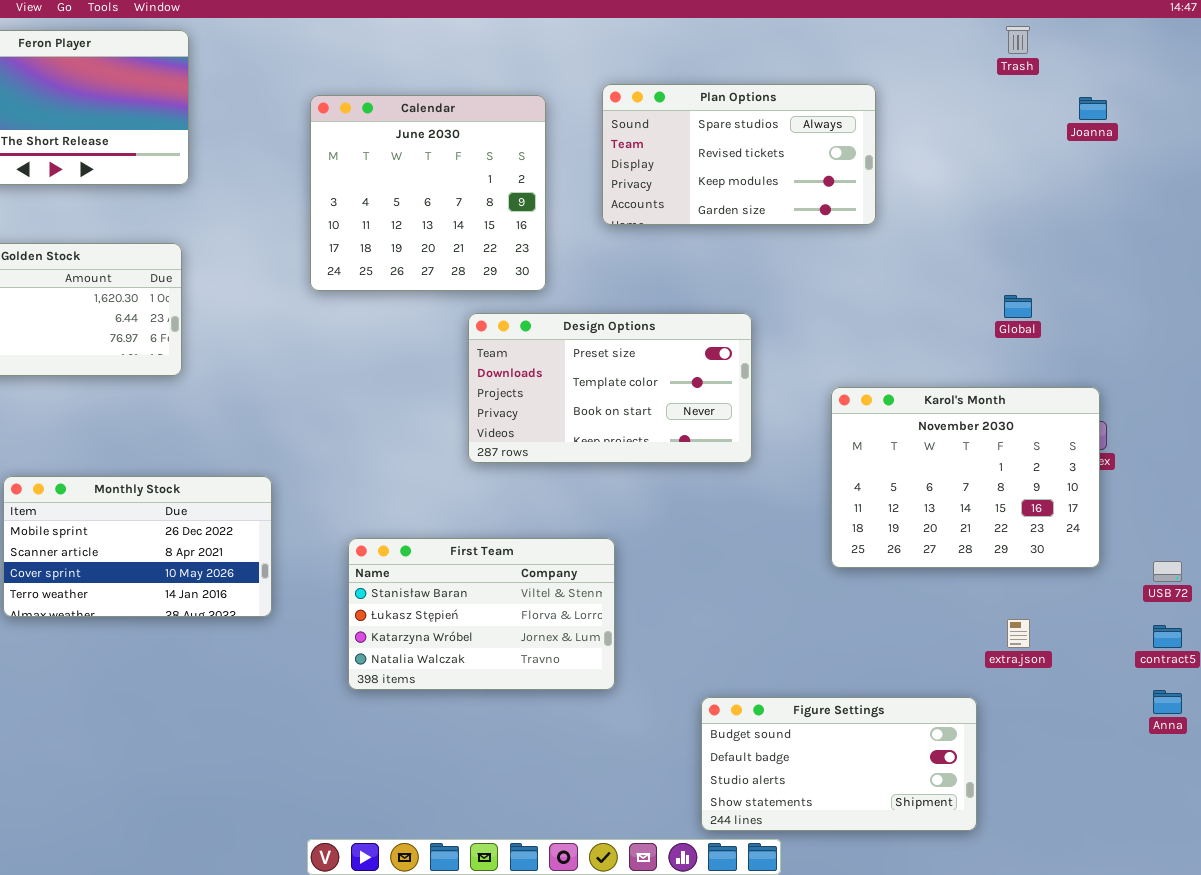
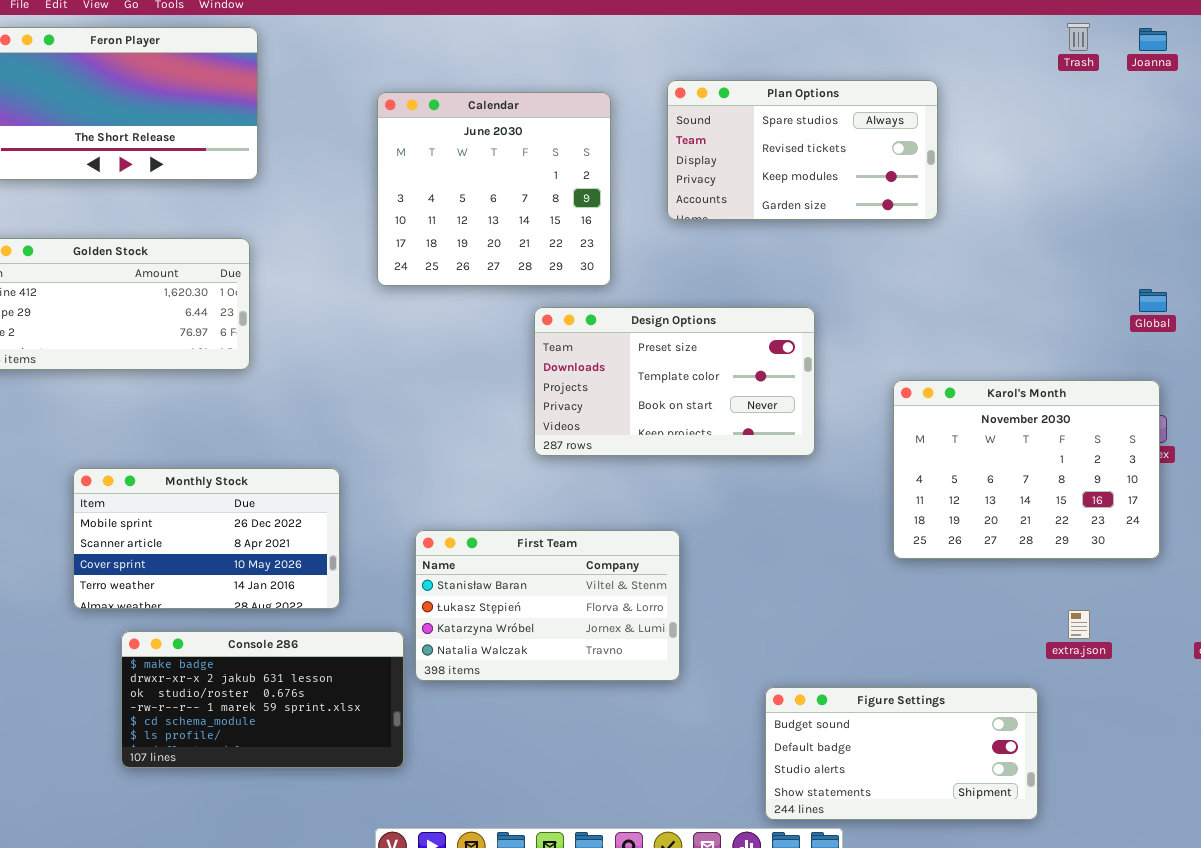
Joanna: [1079,97,1107,120] -> [1139,28,1167,51], moved
Global: [1004,295,1032,318] -> [1139,289,1167,312], moved
Console 286: none -> [121,631,404,768], opened

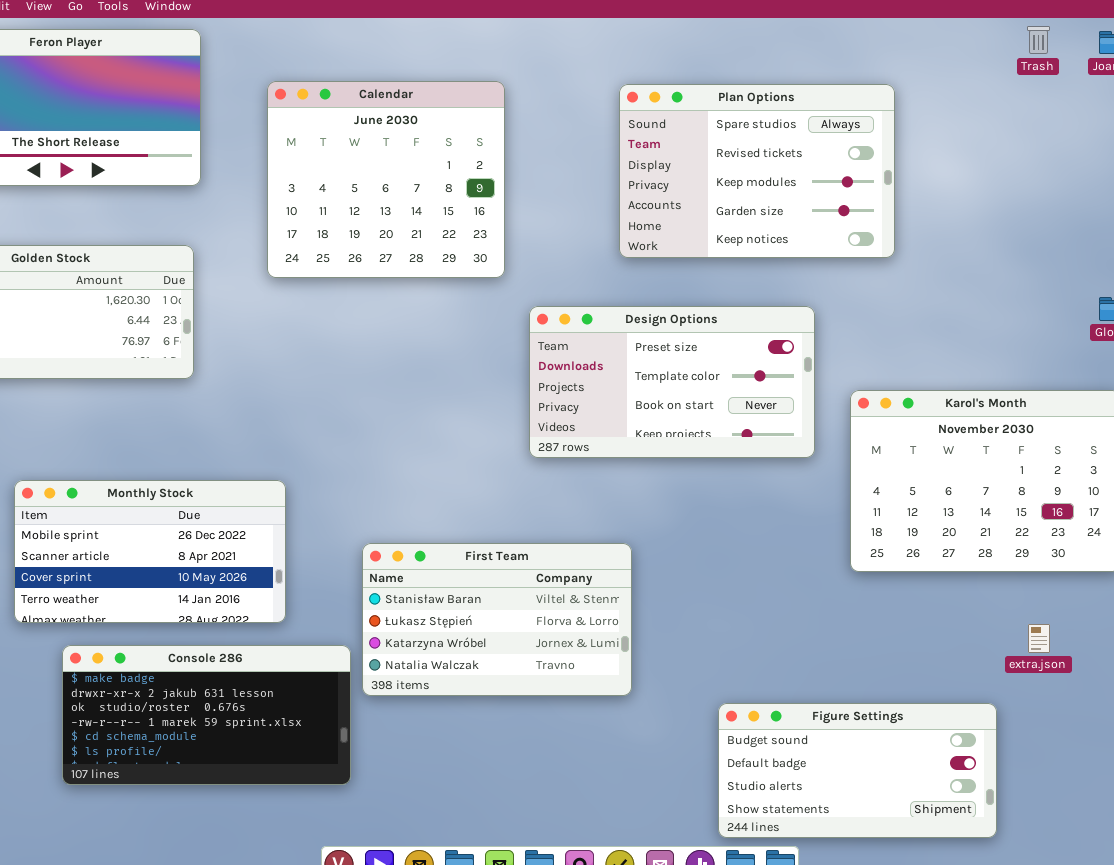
Plan Options: [667,80,938,220] -> [619,84,895,258], resized
Calendar: [377,92,611,286] -> [267,81,505,278], moved
Design Options: [534,307,815,456] -> [529,306,815,458], moved

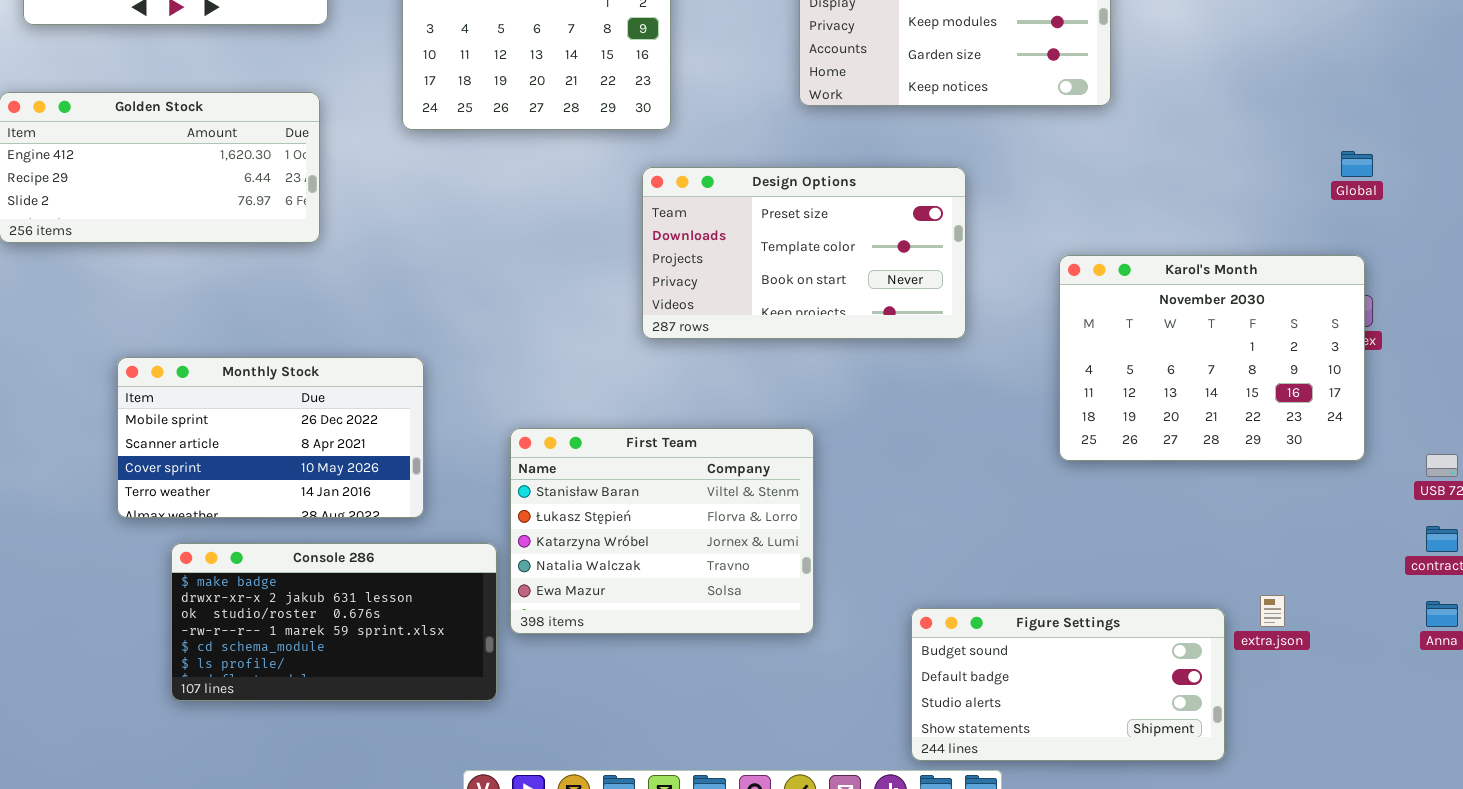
Design Options: [529,306,815,458] -> [642,167,966,339], moved
First Team: [362,543,632,696] -> [510,428,814,634], resized
extra.json: [1028,624,1050,653] -> [1260,595,1285,627], moved

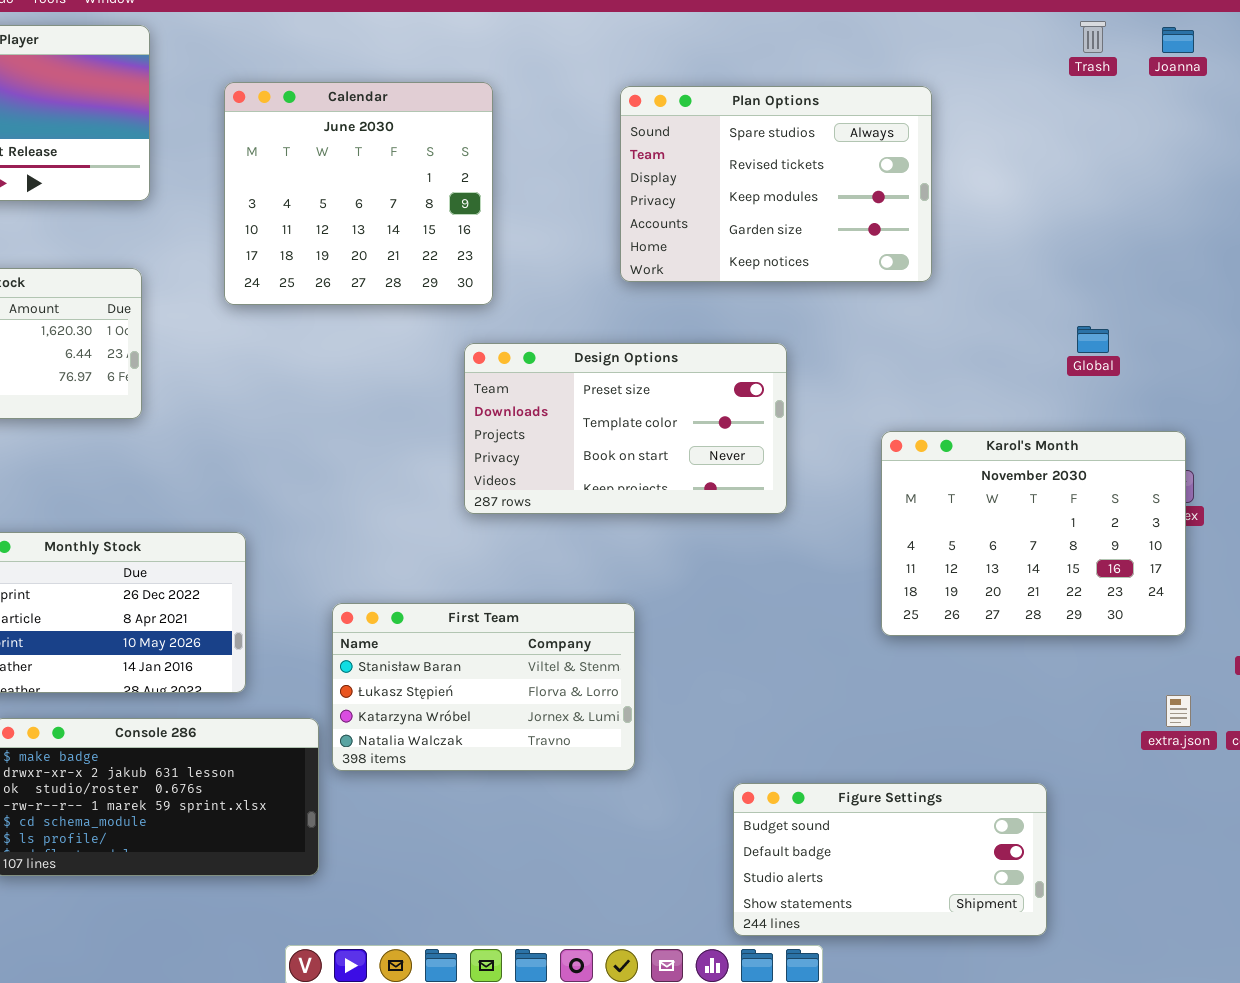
Global: [1341,151,1373,177] -> [1077,326,1109,353], moved
First Team: [510,428,814,634] -> [332,603,635,771], resized
extra.json: [1260,595,1285,627] -> [1166,695,1191,727], moved

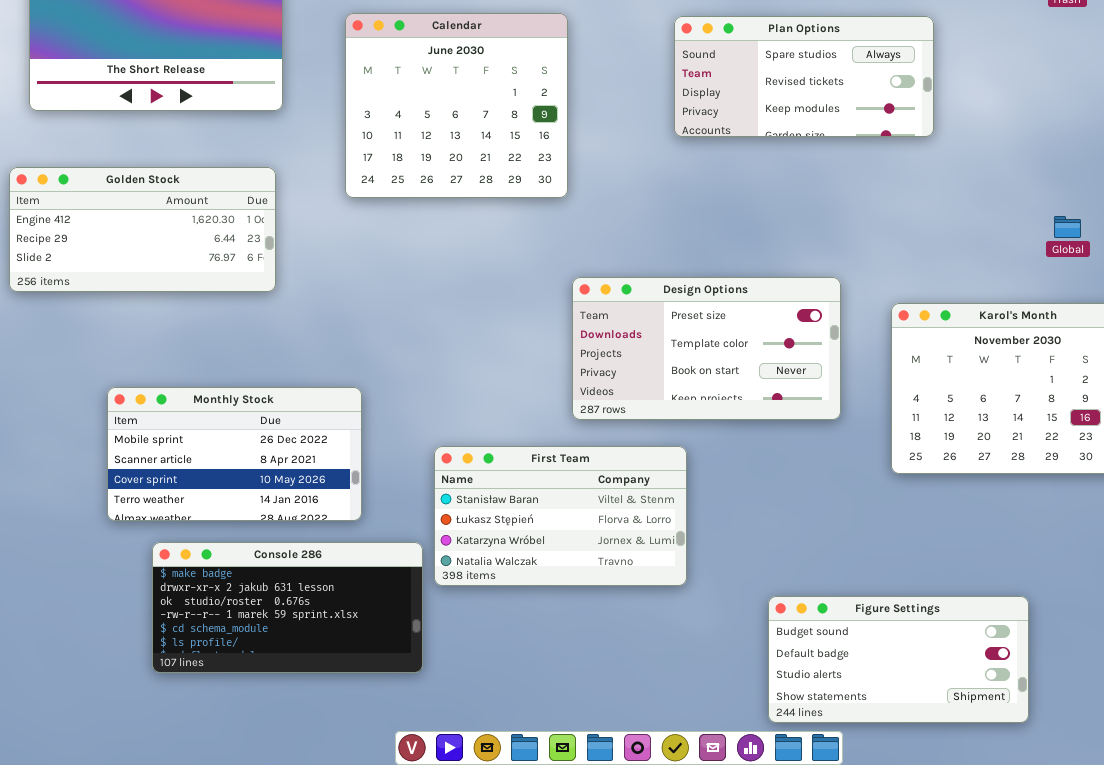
Plan Options: [620,86,932,282] -> [674,16,934,137], resized
Design Options: [464,343,787,514] -> [572,277,841,420], moved

